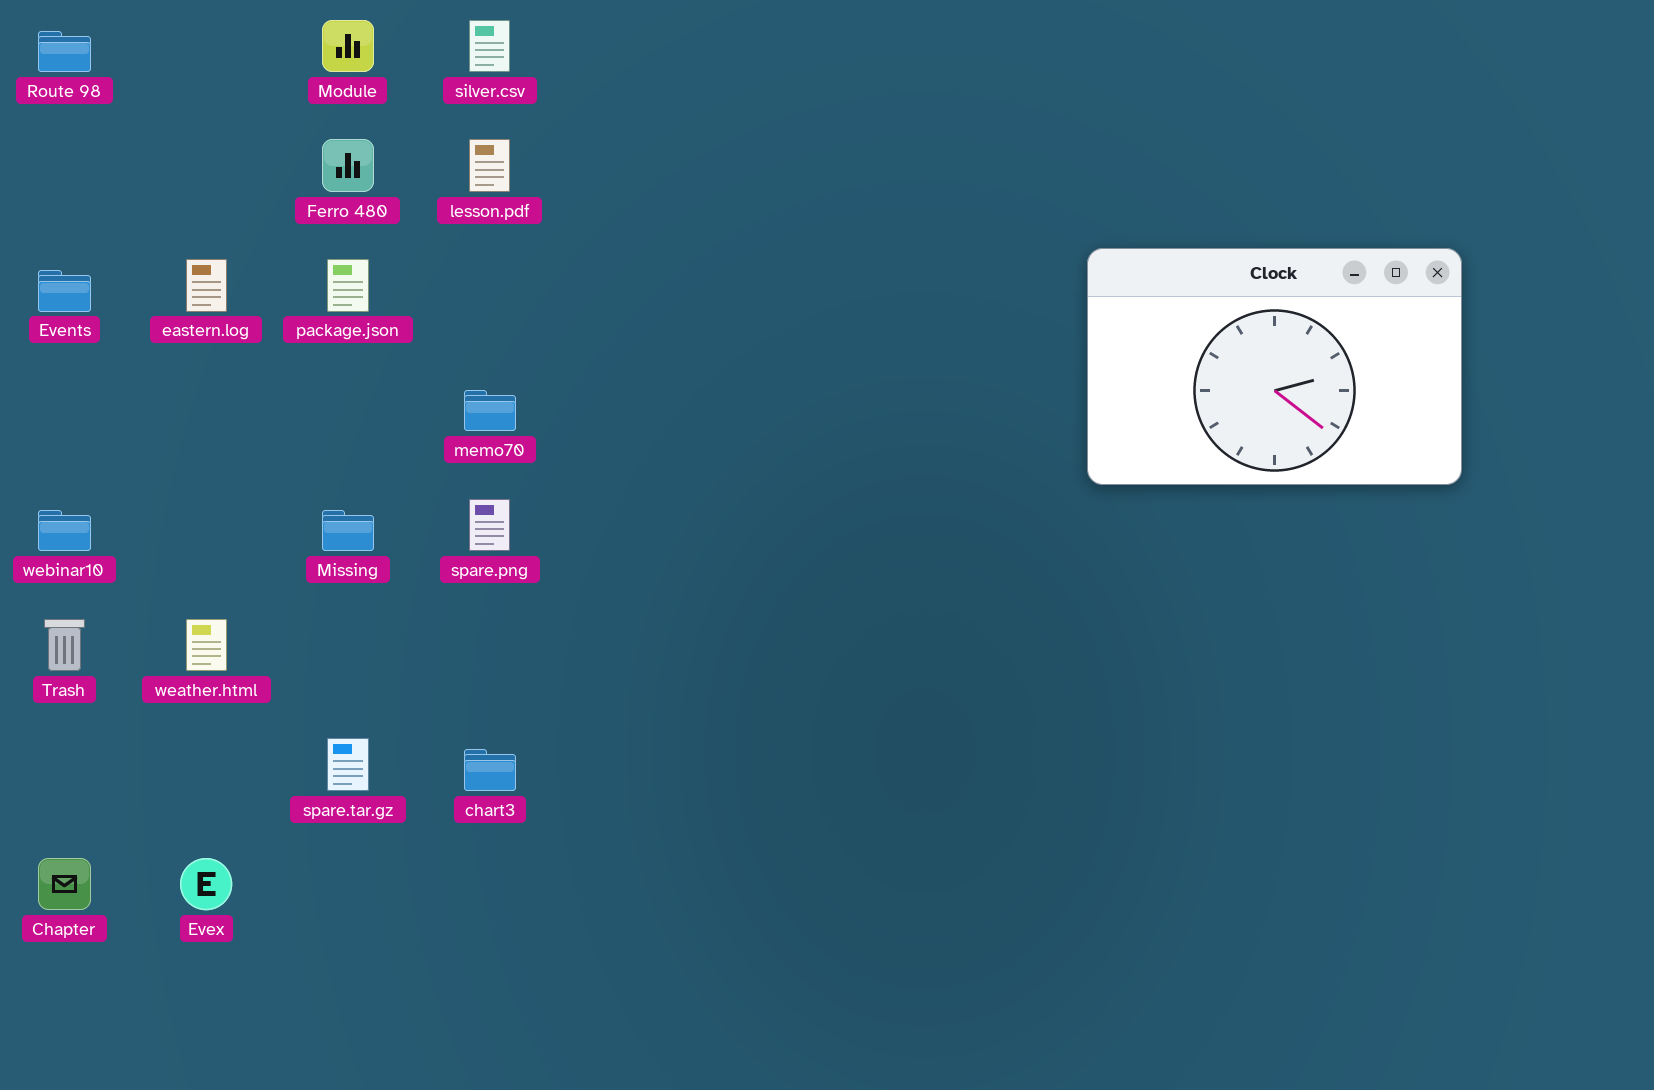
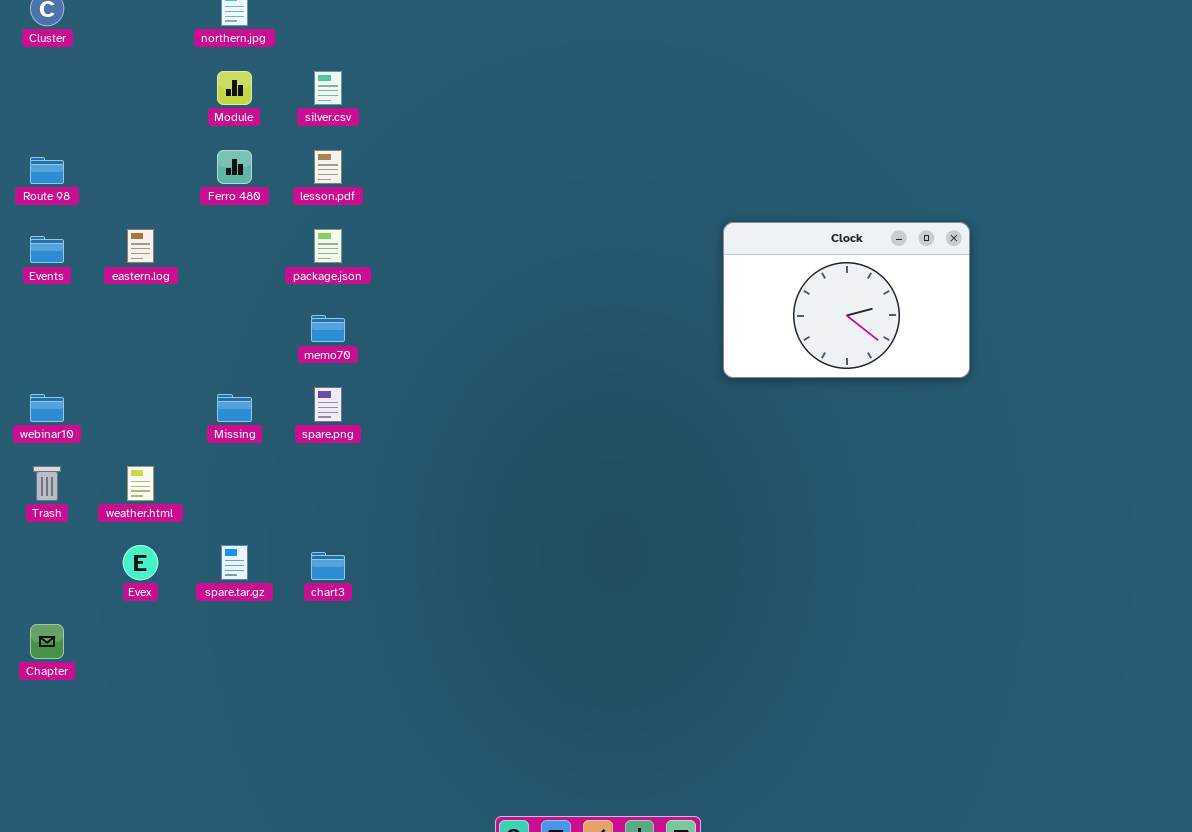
Route 98: [38,31,91,72] -> [30,157,64,184], moved
package.json: [327,259,369,312] -> [314,229,342,263], moved
Evex: [180,858,232,910] -> [123,545,158,580], moved

